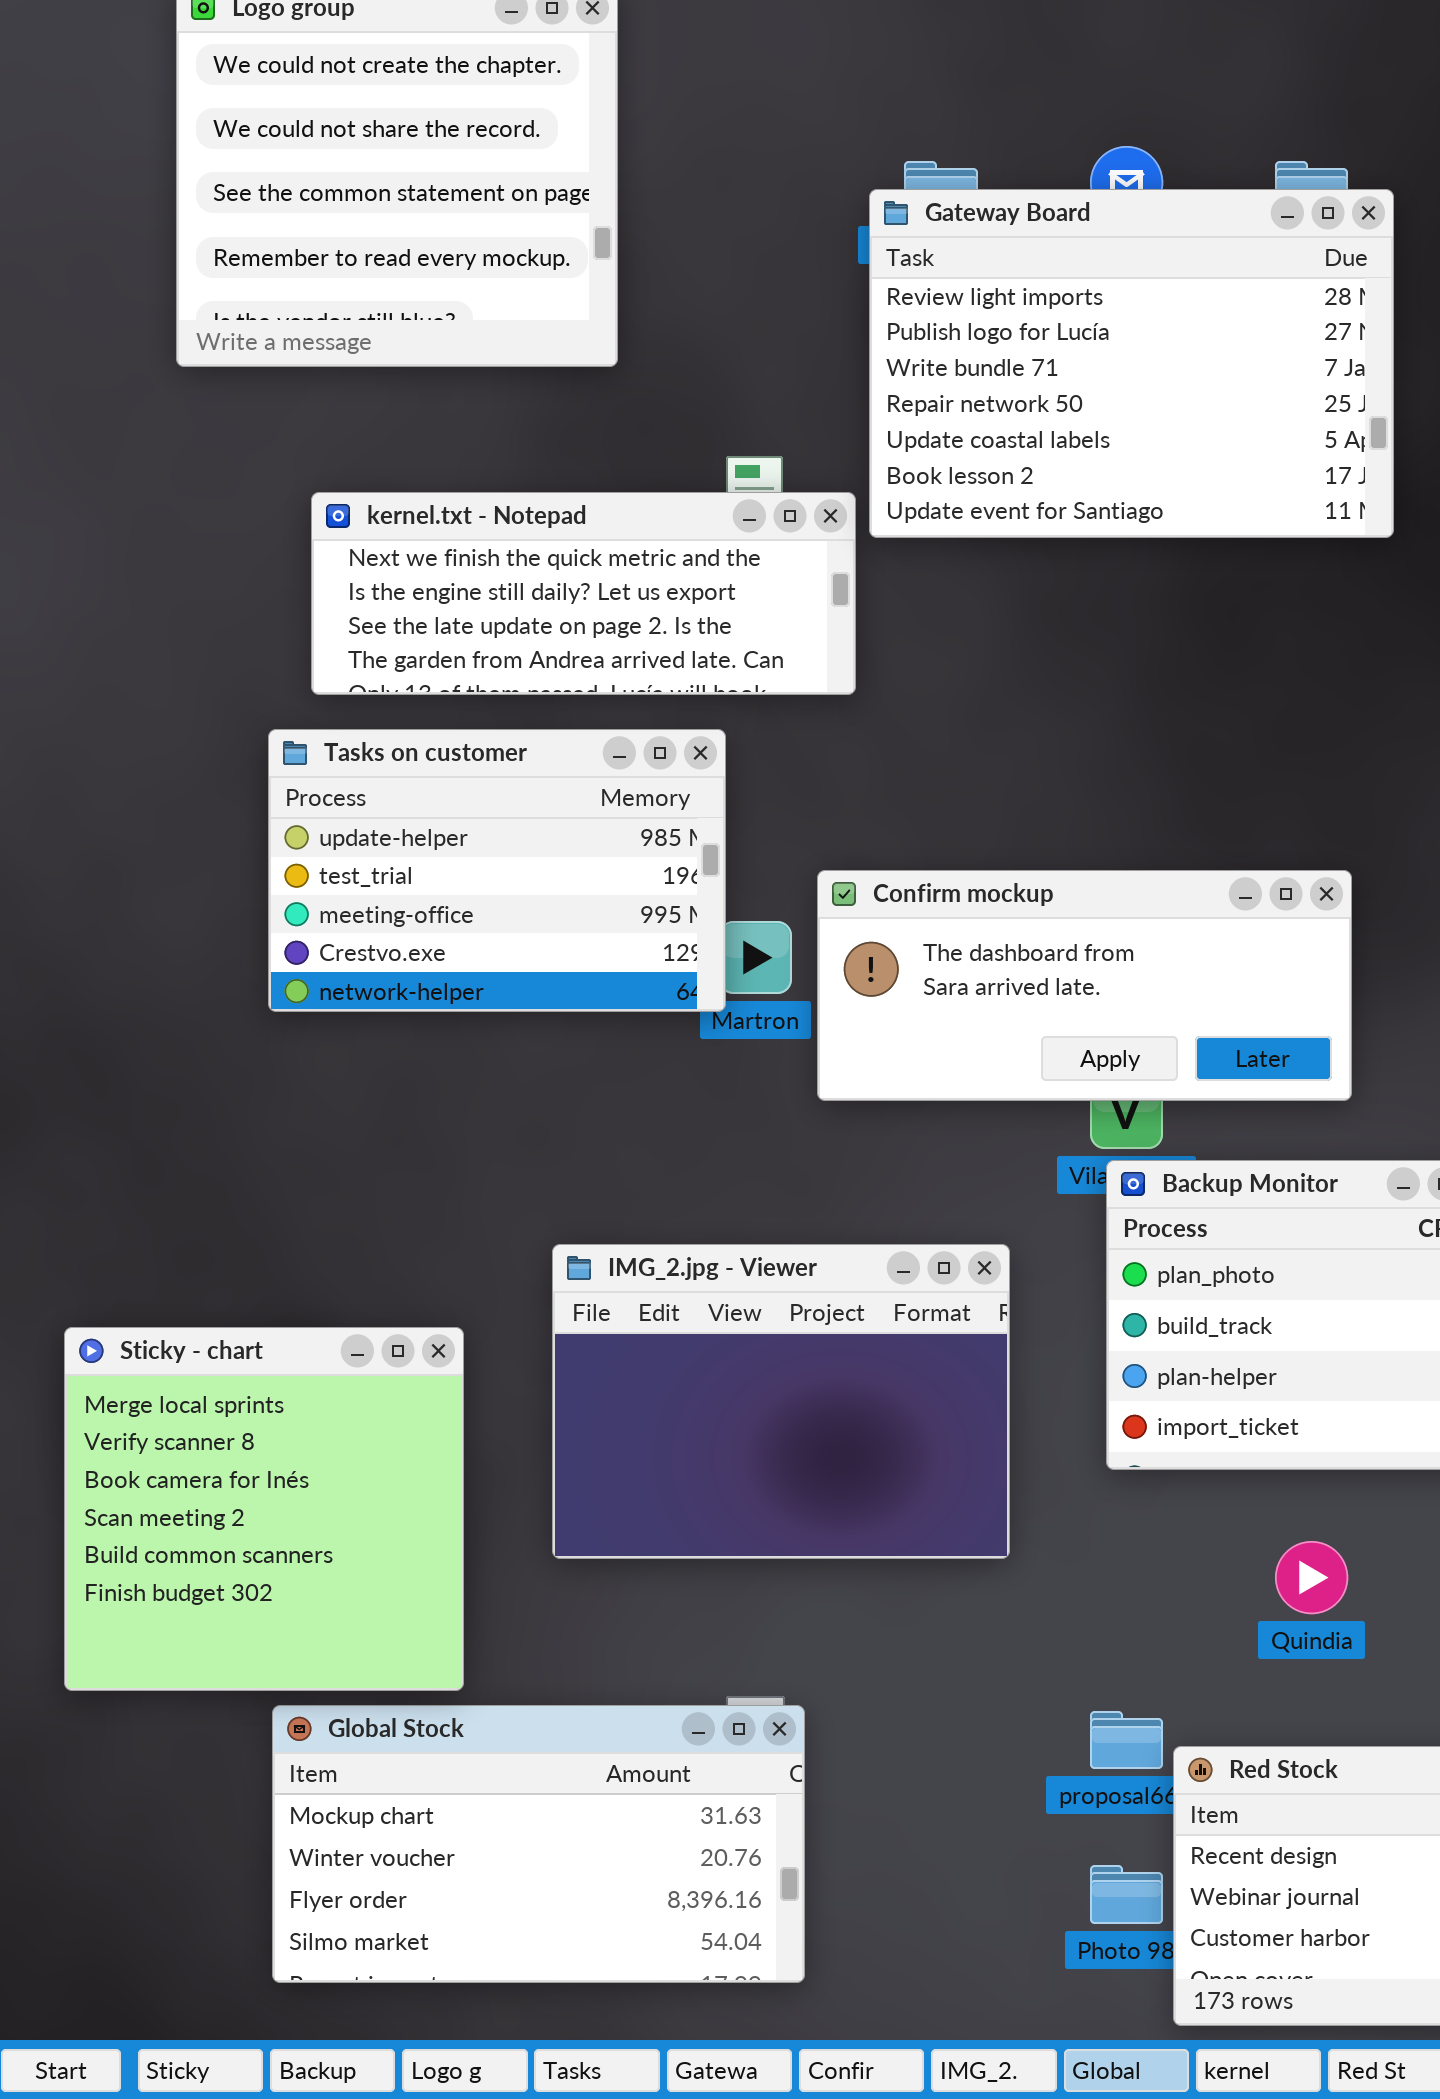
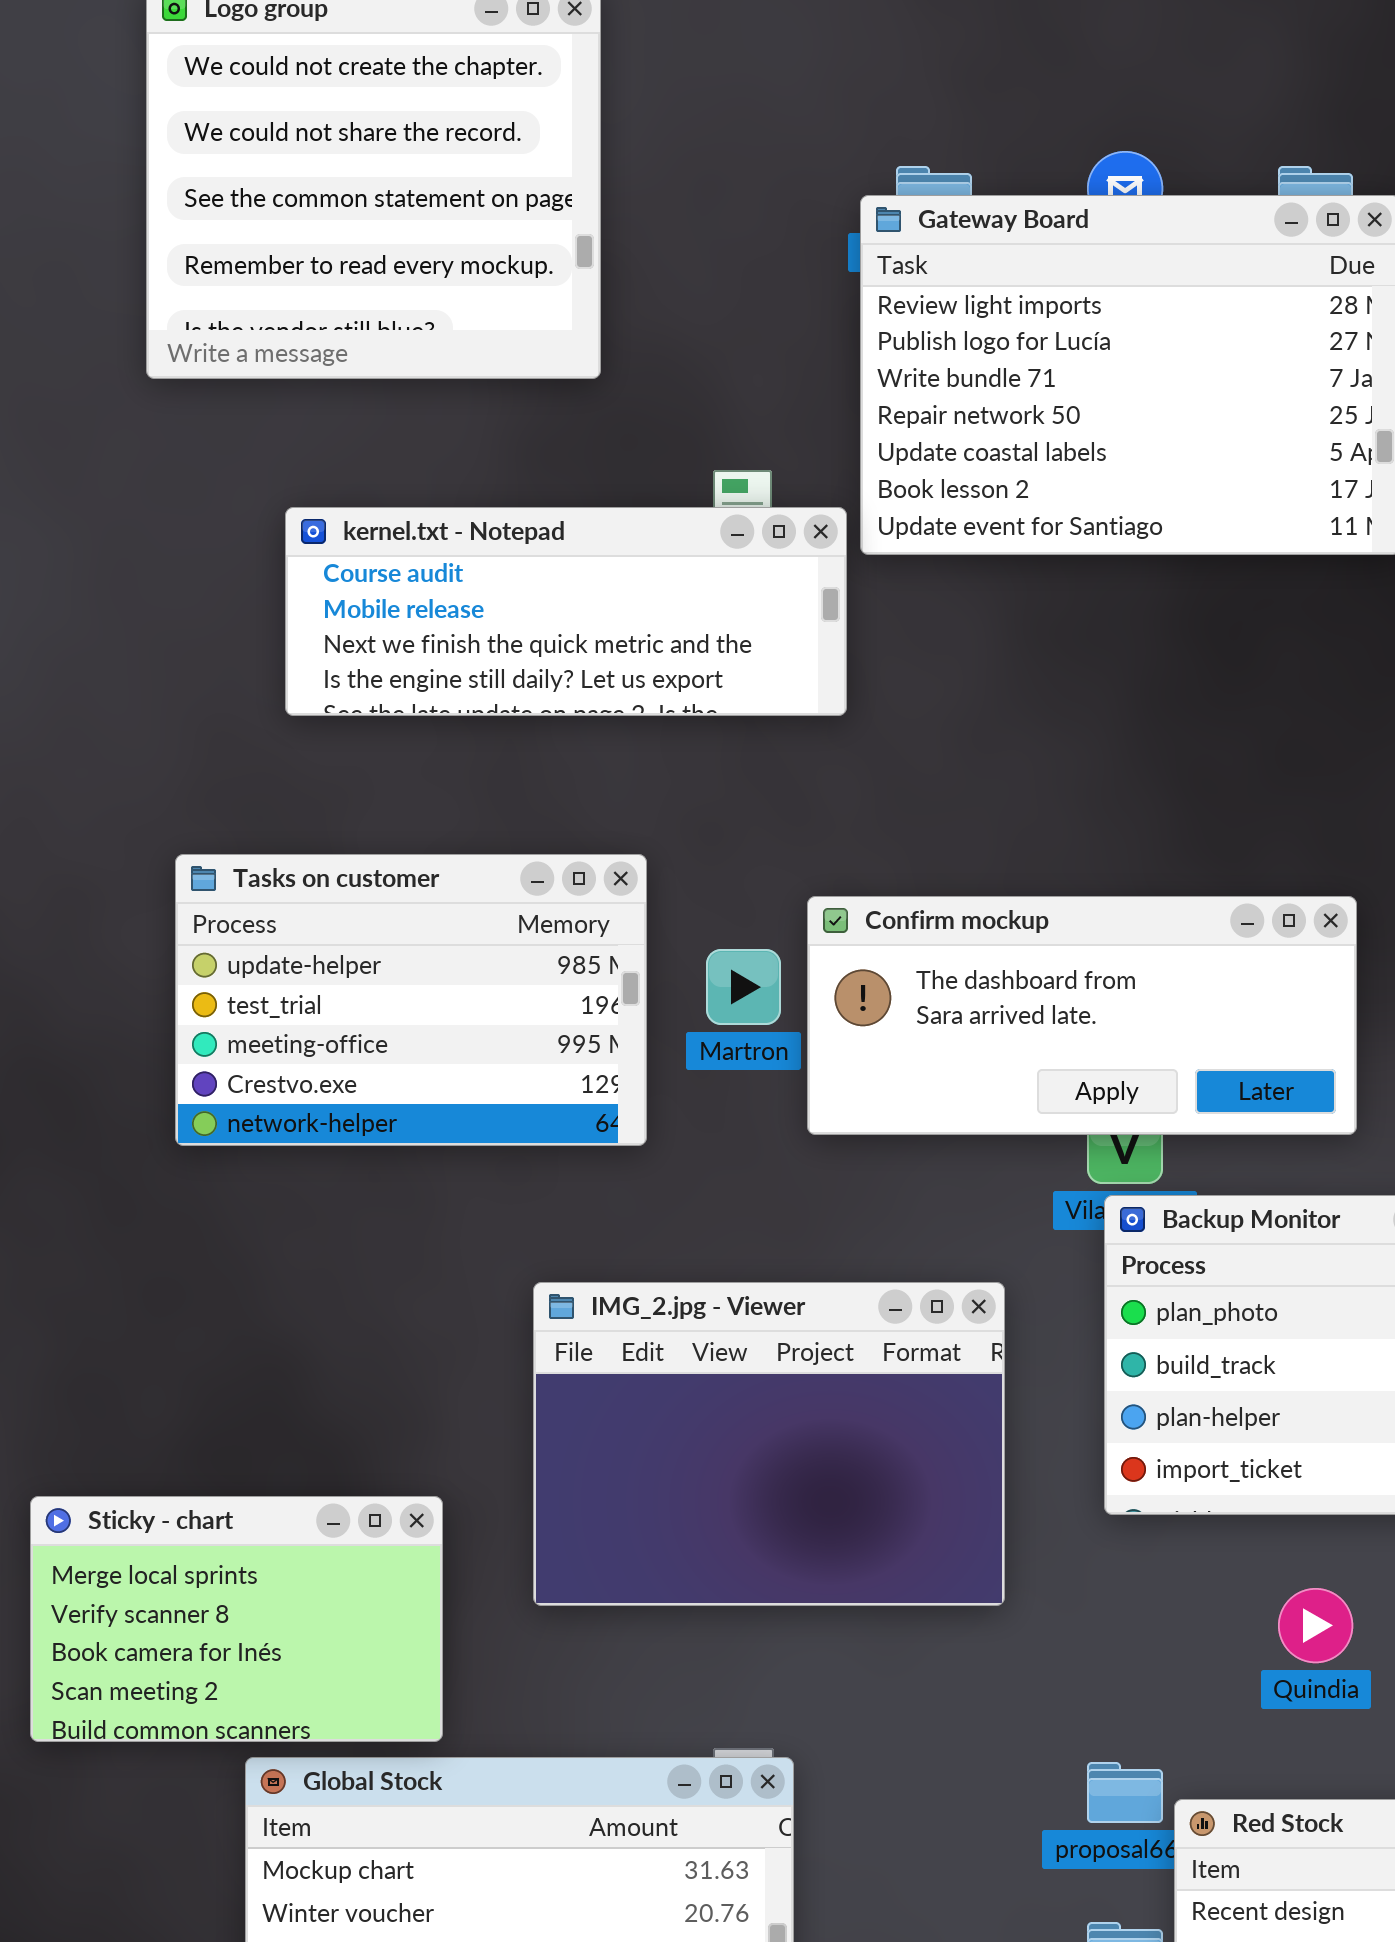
kernel.txt - Notepad: [311,492,856,695] -> [285,507,847,716], scrolled up 2 rows
Tasks on customer: [268,729,726,1012] -> [175,854,647,1146], moved
Sticky - chart: [64,1327,464,1691] -> [30,1496,443,1742], resized

